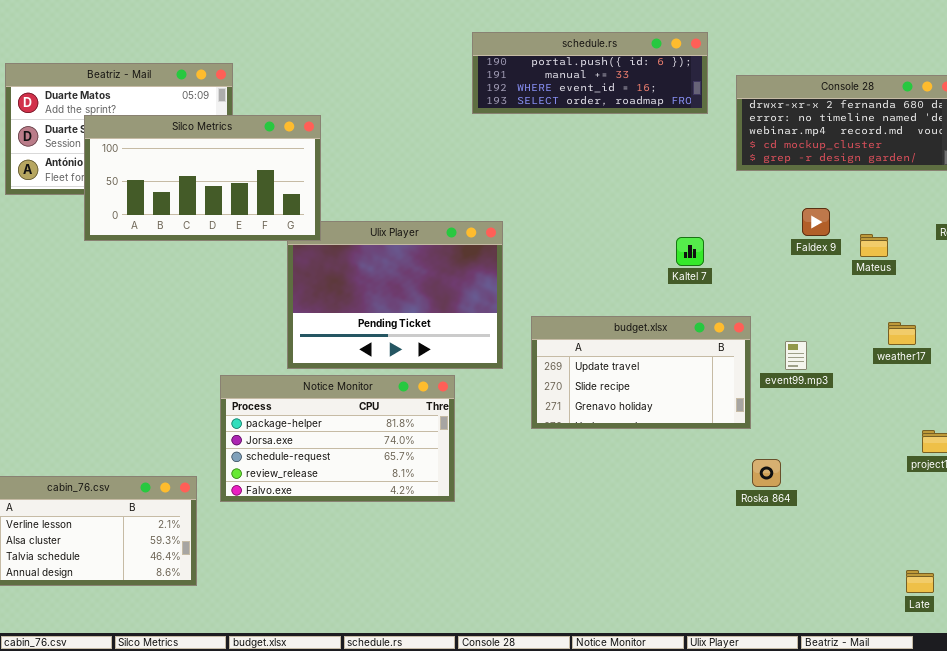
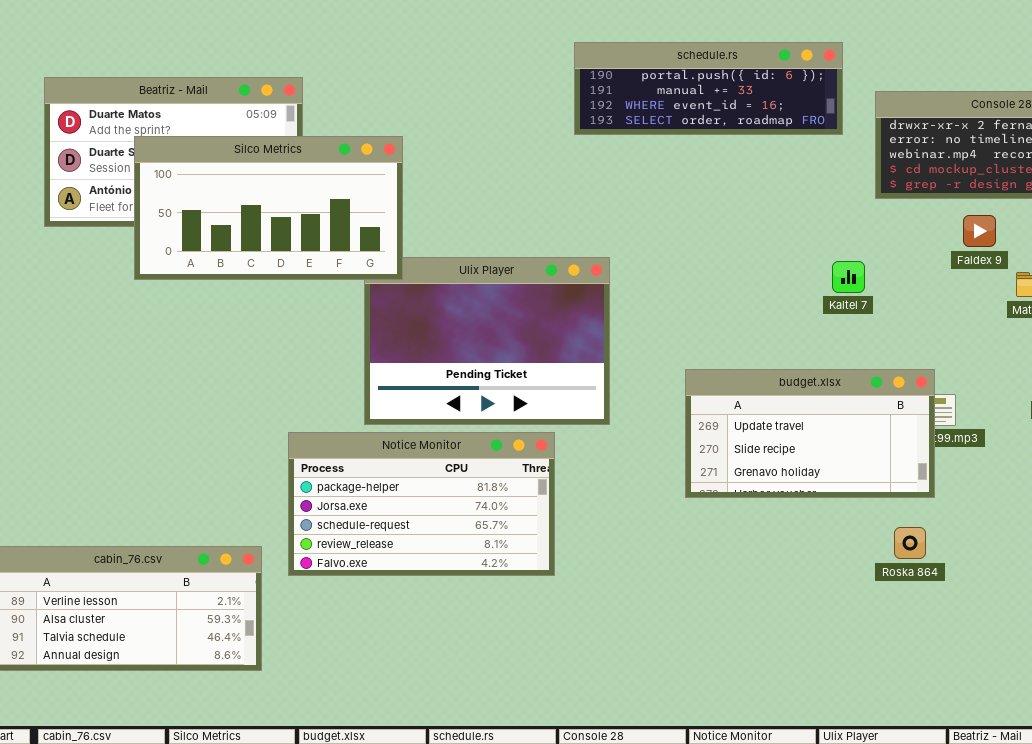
Faldex 9: [802,208,830,236] -> [963,215,996,247], moved
Kaltel 7: [676,237,704,266] -> [832,261,865,293], moved
budget.xlsx: [531,316,751,429] -> [685,369,935,498], moved

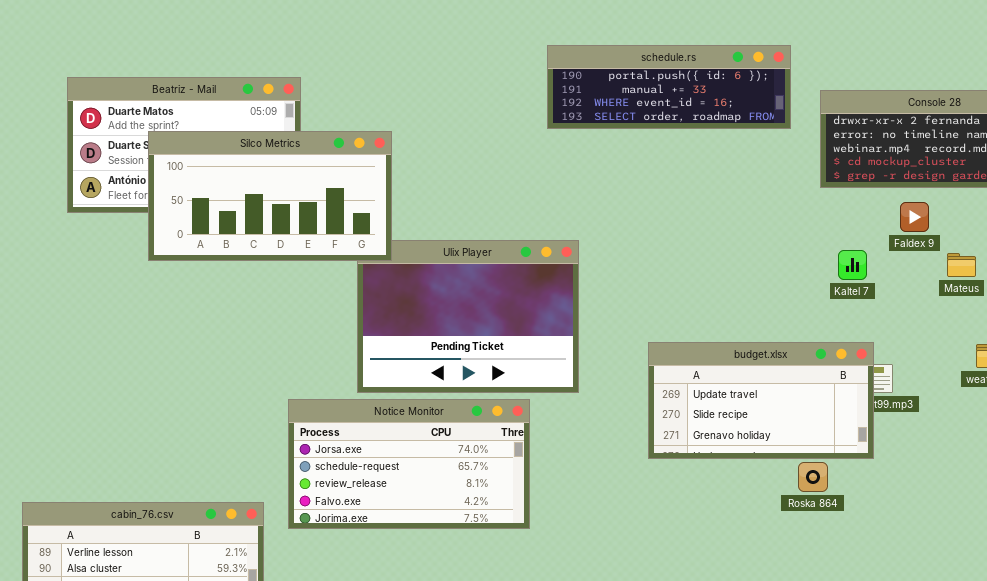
Kaltel 7: [832,261,865,293] -> [838,250,867,280], moved
Notice Monitor: [288,432,555,576] -> [288,399,530,529], scrolled down 1 row
Roska 864: [894,527,926,559] -> [798,462,828,492], moved

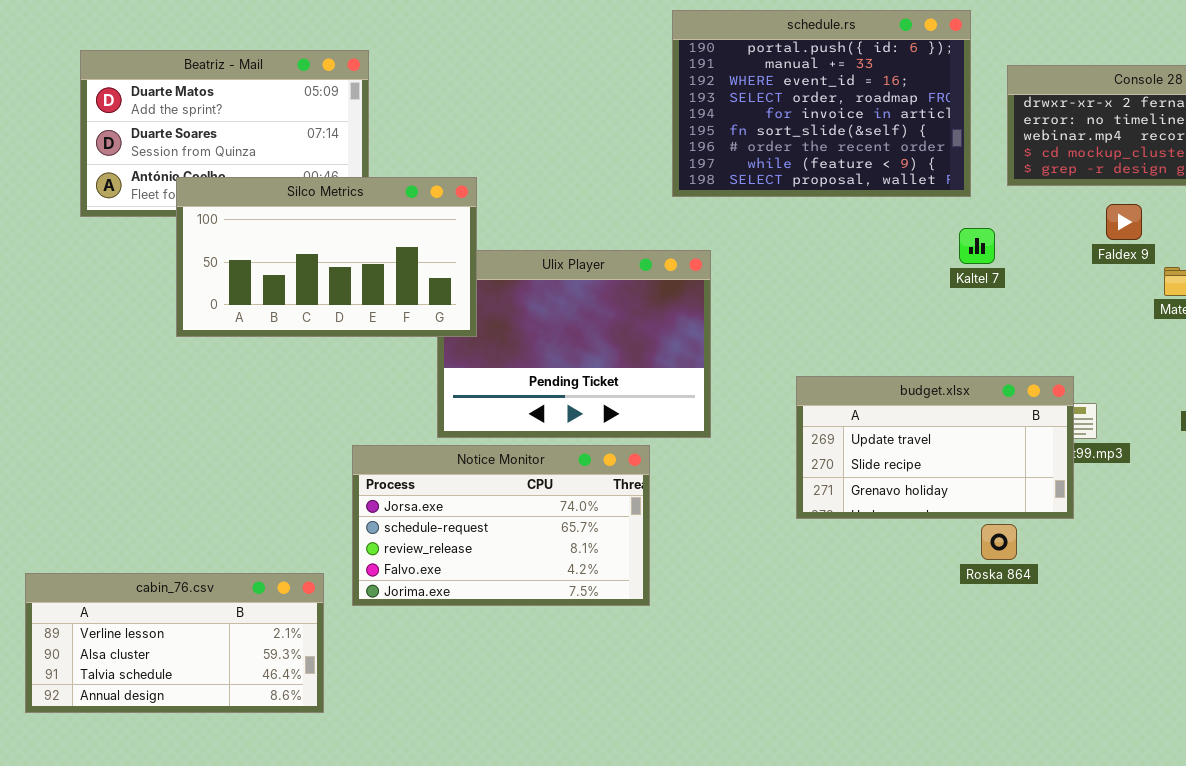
schedule.rs: [547,45,791,129] -> [672,10,971,197], resized
Silco Metrics: [148,131,392,261] -> [176,177,477,337], moved
Kaltel 7: [838,250,867,280] -> [959,228,995,264], moved

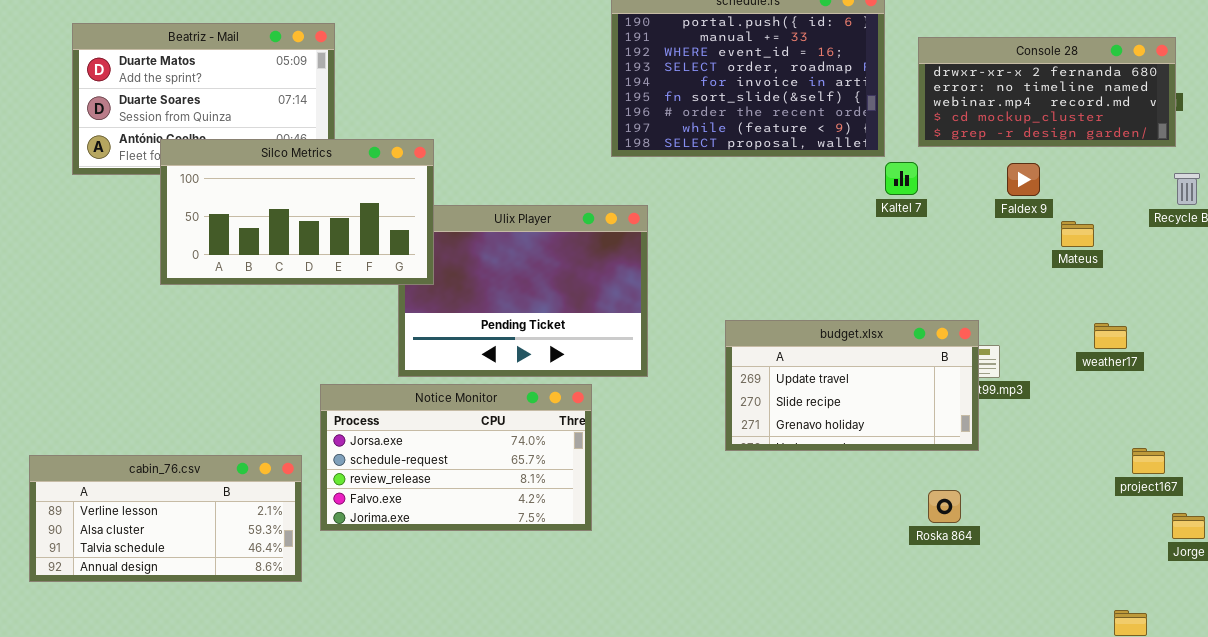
Kaltel 7: [959,228,995,264] -> [885,162,918,195], moved
Roska 864: [981,524,1017,560] -> [928,490,961,523], moved
cabin_76.csv: [25,573,324,713] -> [29,455,302,582], moved

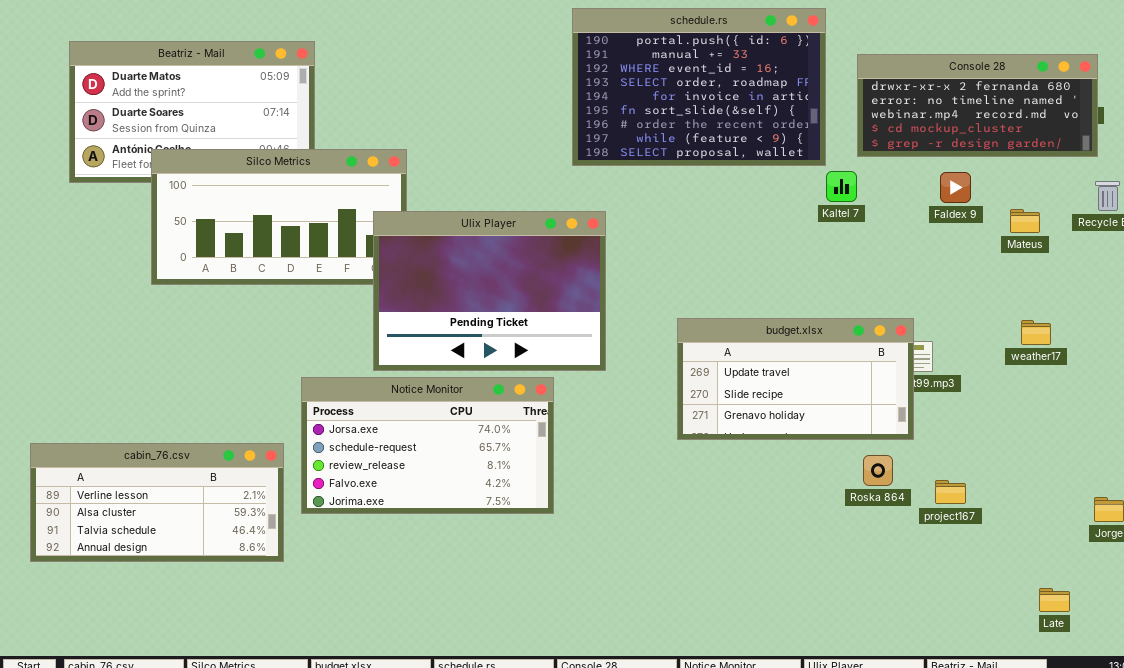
Ulix Player: [398,205,648,377] -> [373,211,606,371], raised
Mateus: [1061,221,1094,247] -> [1010,209,1040,233], moved
project167: [1132,448,1165,474] -> [935,480,966,504], moved
Roska 864: [928,490,961,523] -> [863,455,893,486], moved

